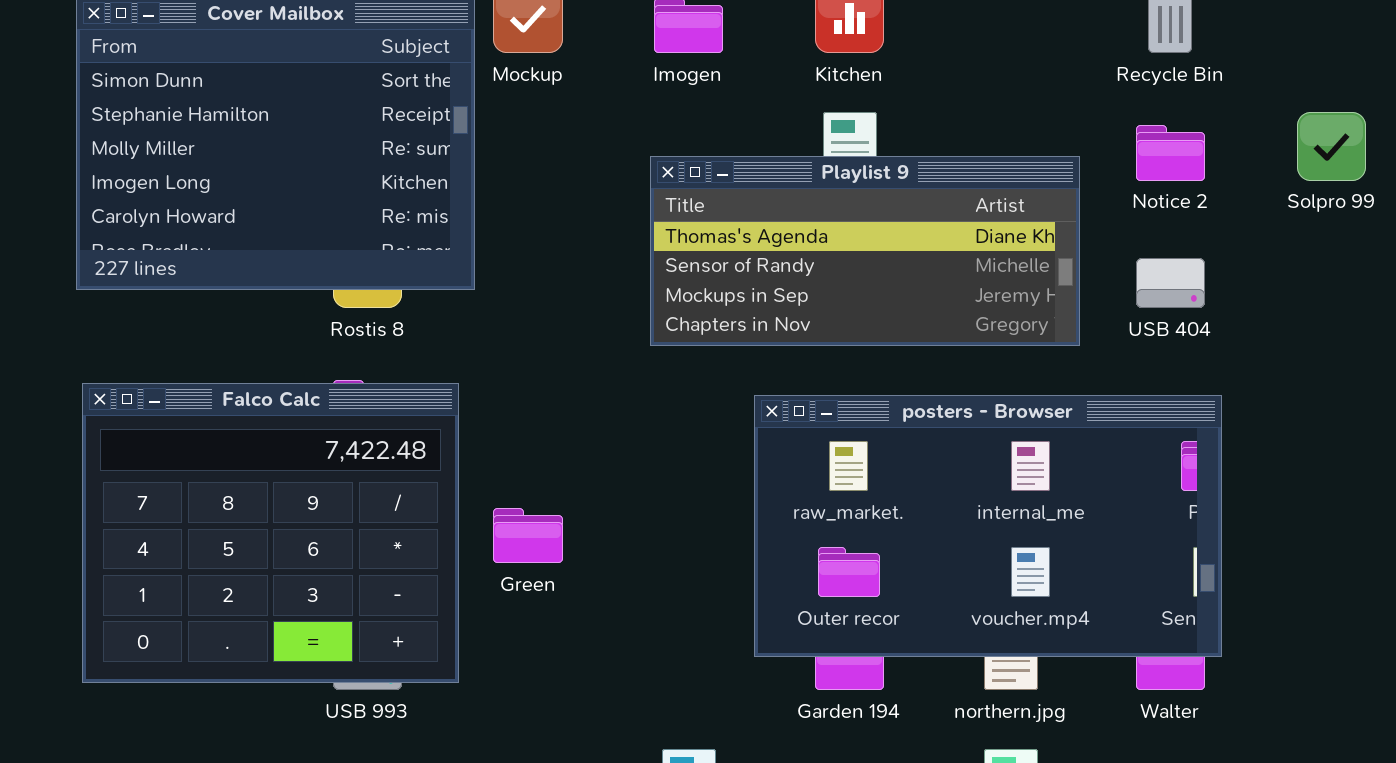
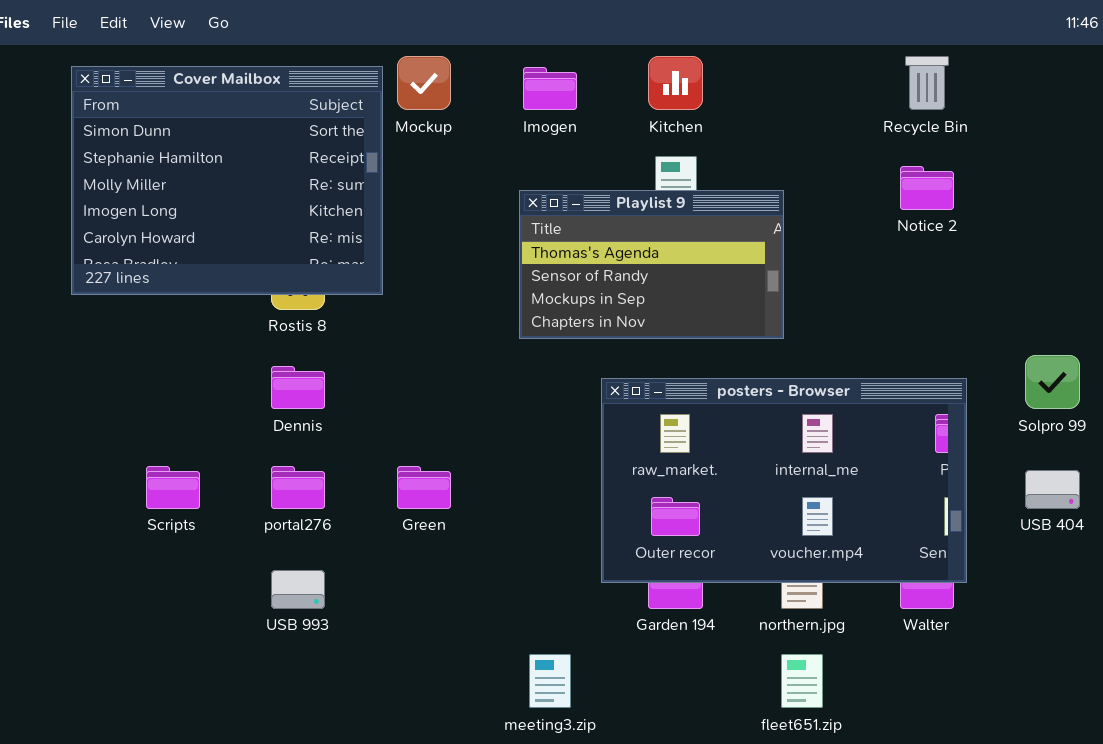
Solpro 99: [1297,112,1366,181] -> [1025,355,1080,409], moved
Playlist 9: [650,156,1080,346] -> [519,190,784,339], resized
USB 404: [1136,258,1205,308] -> [1025,470,1080,509], moved
Falco Calc: [82,383,459,683] -> none, closed

